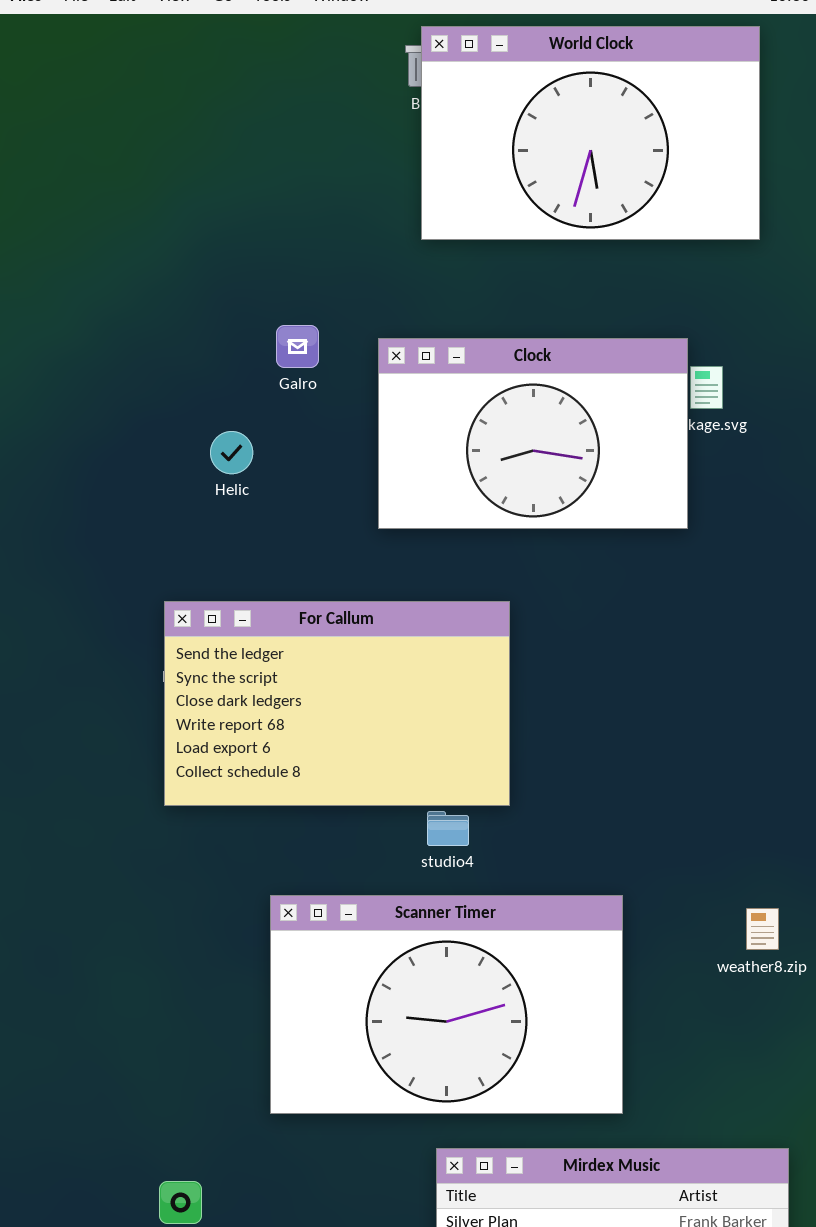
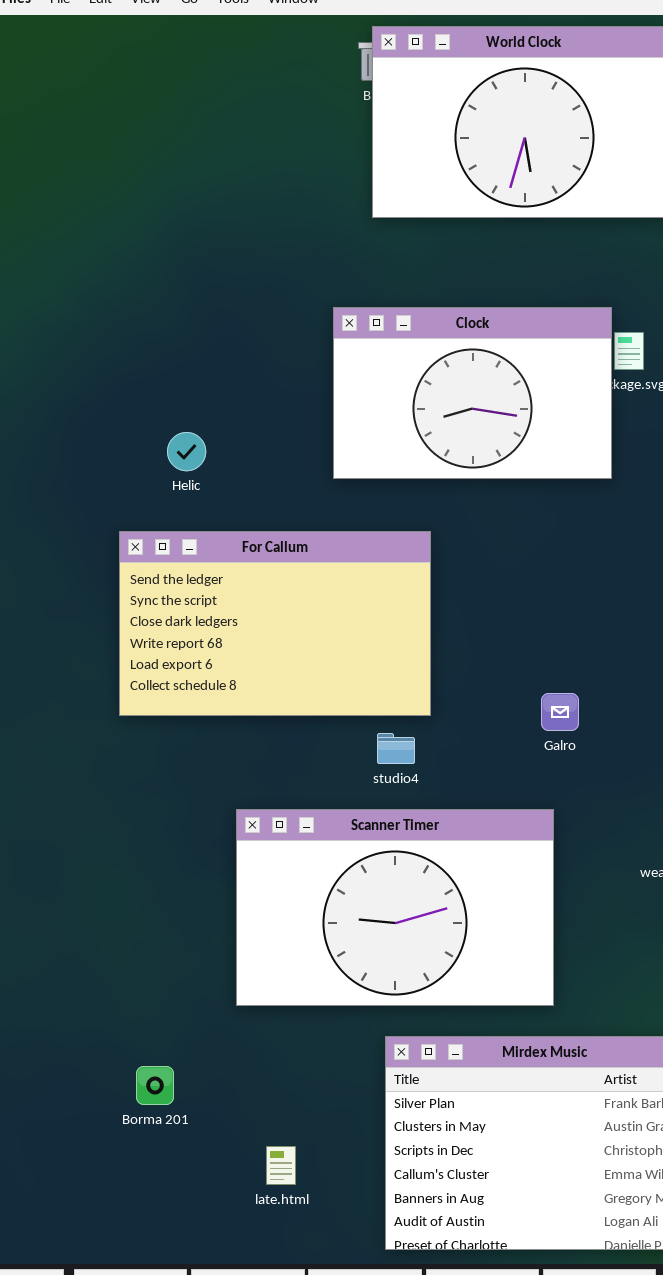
Galro: [276,325,319,368] -> [541,693,579,731], moved
Helic: [210,431,253,474] -> [167,432,206,471], moved
For Callum: [164,601,510,806] -> [119,531,431,716], moved

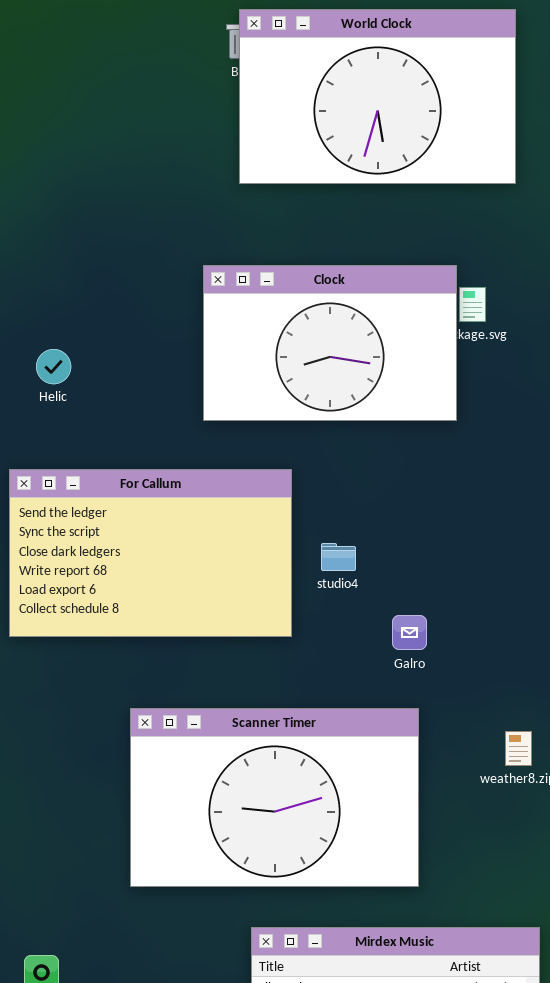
Helic: [167,432,206,471] -> [36,349,71,384], moved
studio4: [377,733,415,764] -> [321,543,356,571], moved
Scanner Timer: [236,809,554,1006] -> [130,708,419,887], moved

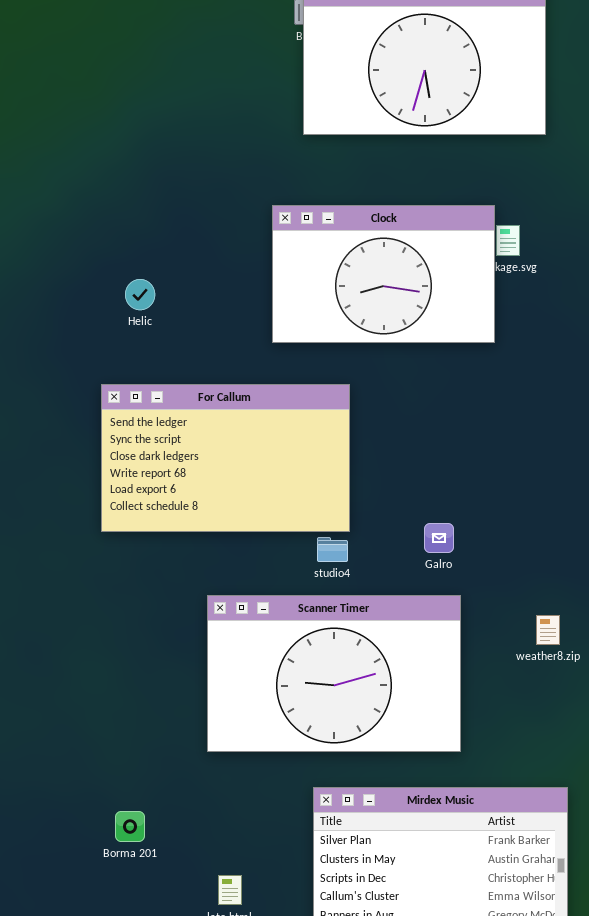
studio4: [321,543,356,571] -> [317,537,348,562], moved
Galro: [392,615,427,650] -> [424,523,454,553], moved

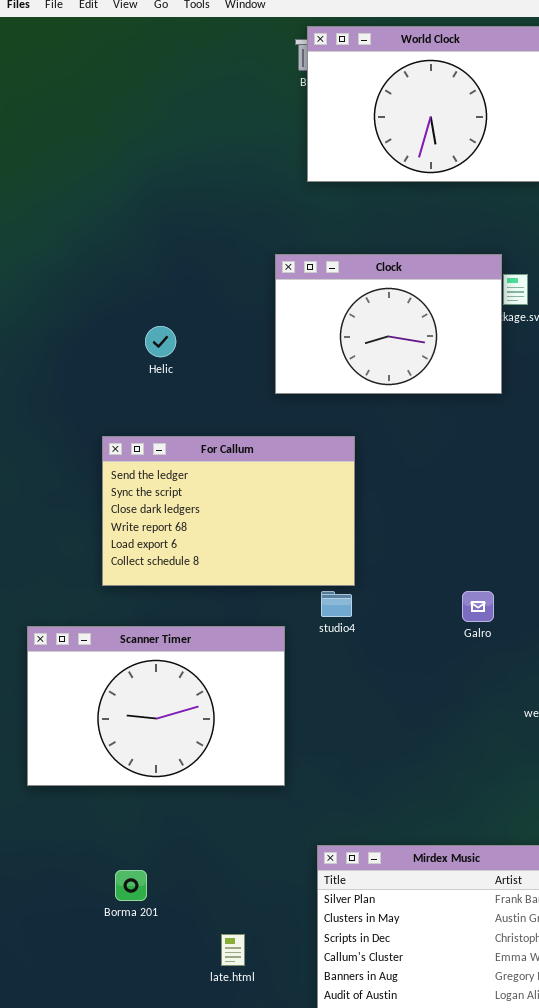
Helic: [125,279,155,310] -> [145,326,176,357], moved
Galro: [424,523,454,553] -> [462,591,494,622], moved
Scanner Timer: [207,595,461,752] -> [27,626,285,786], moved

